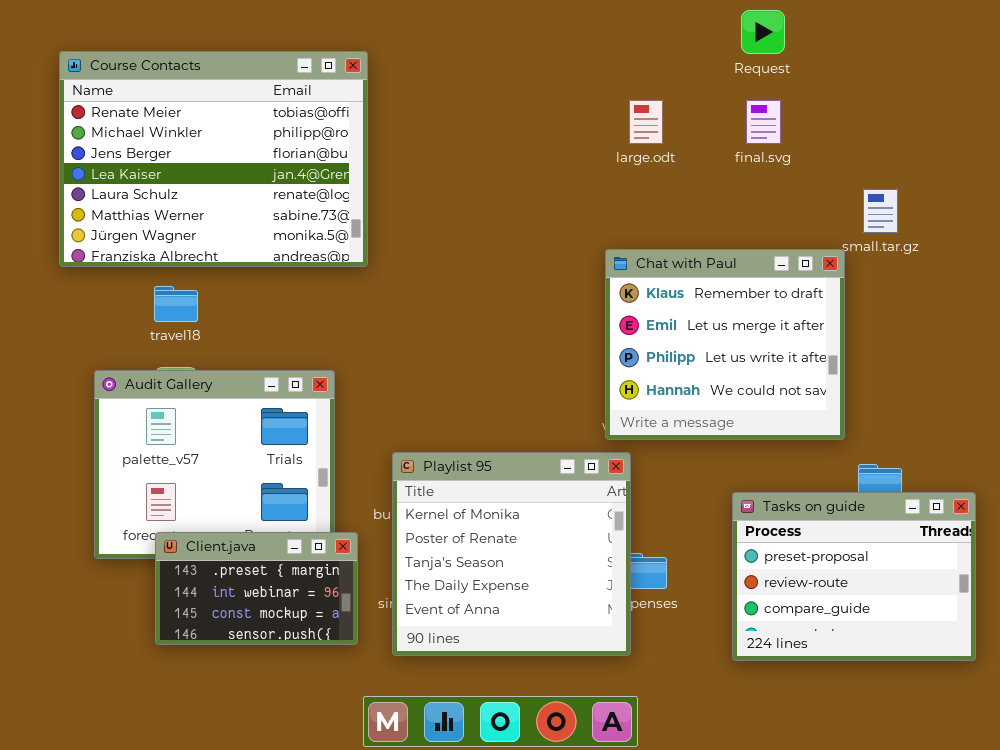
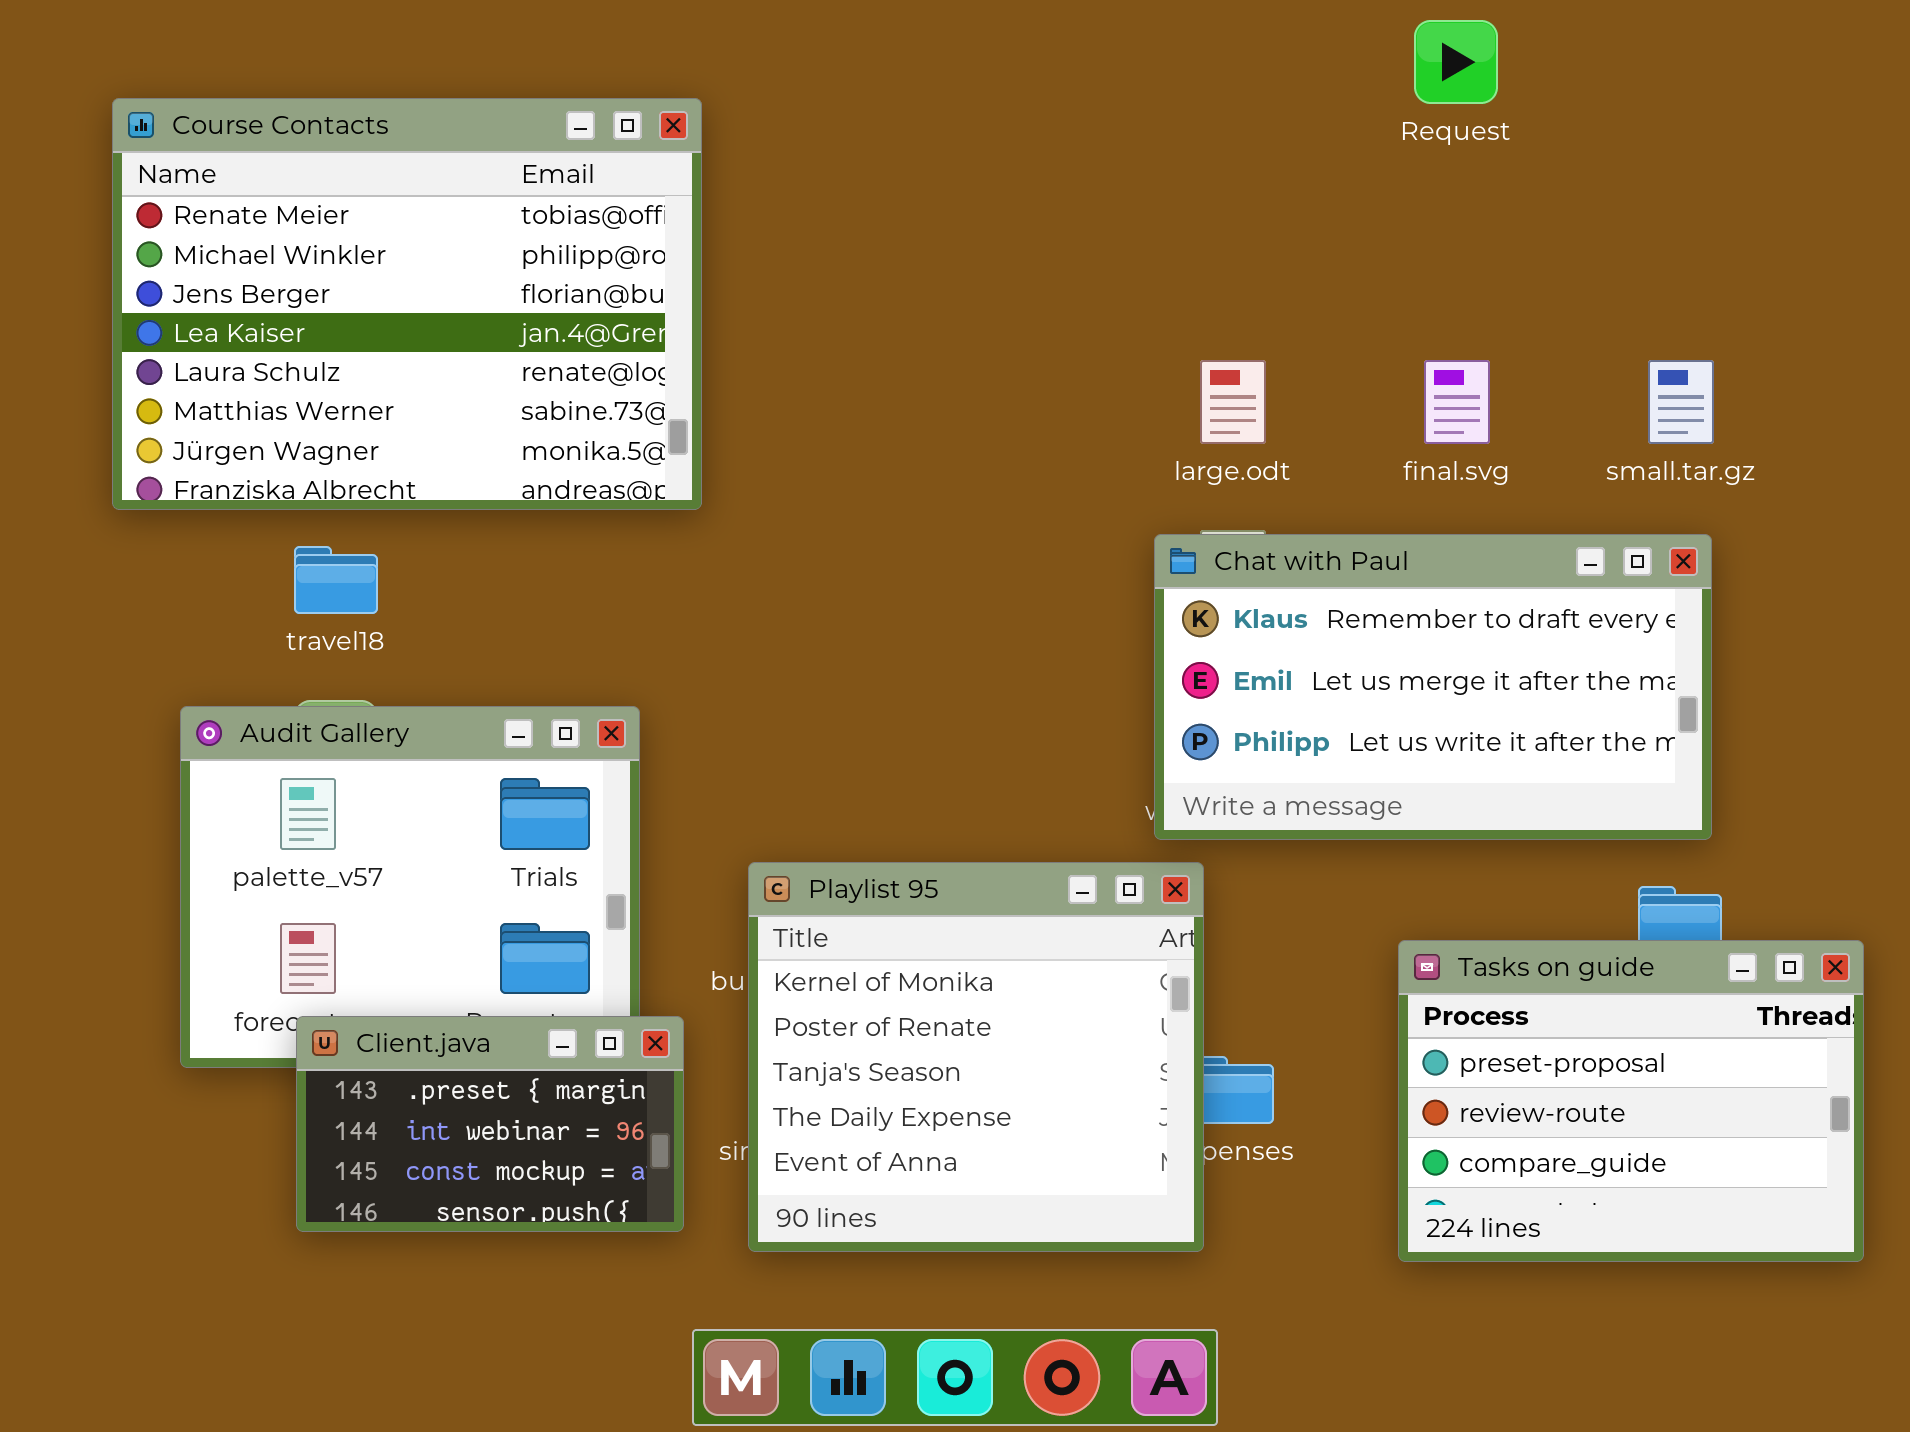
large.odt: [629,100,663,144] -> [1200,360,1266,444], moved
final.svg: [746,100,781,144] -> [1424,360,1490,444], moved
Chat with Paul: [605,249,845,440] -> [1154,534,1712,840], resized

